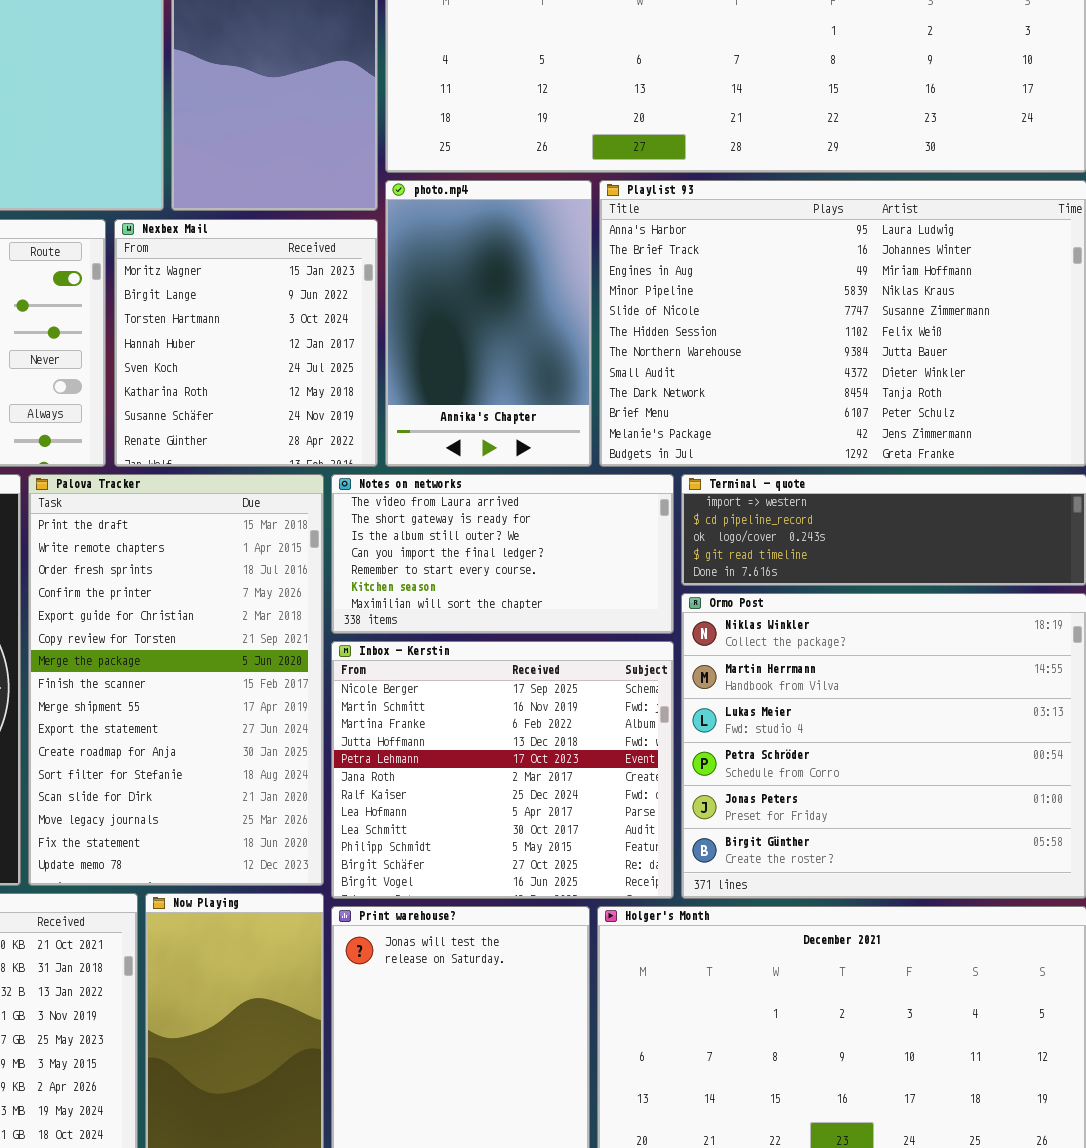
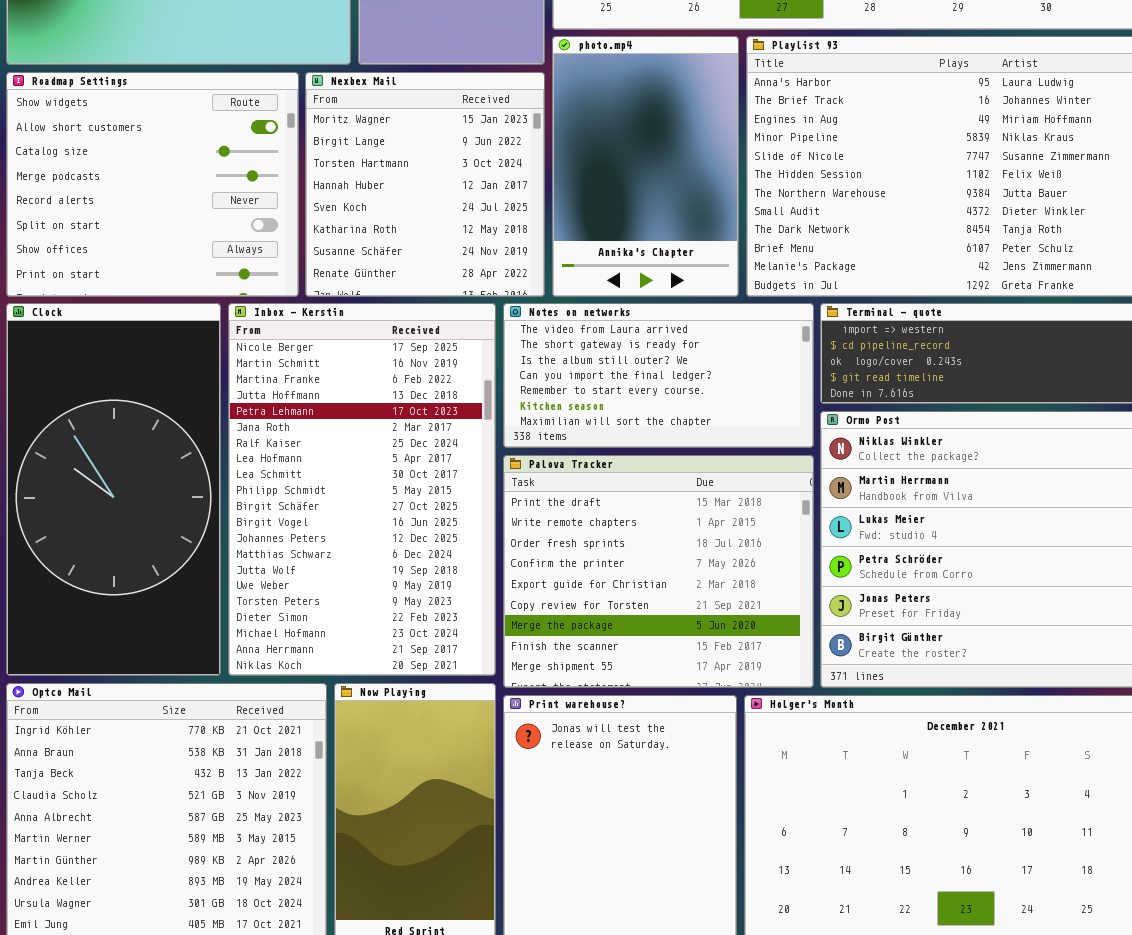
Palova Tracker: [28,474,324,886] -> [503,455,814,688], moved, resized
Inbox - Kerstin: [331,641,674,899] -> [228,303,496,676], moved, resized

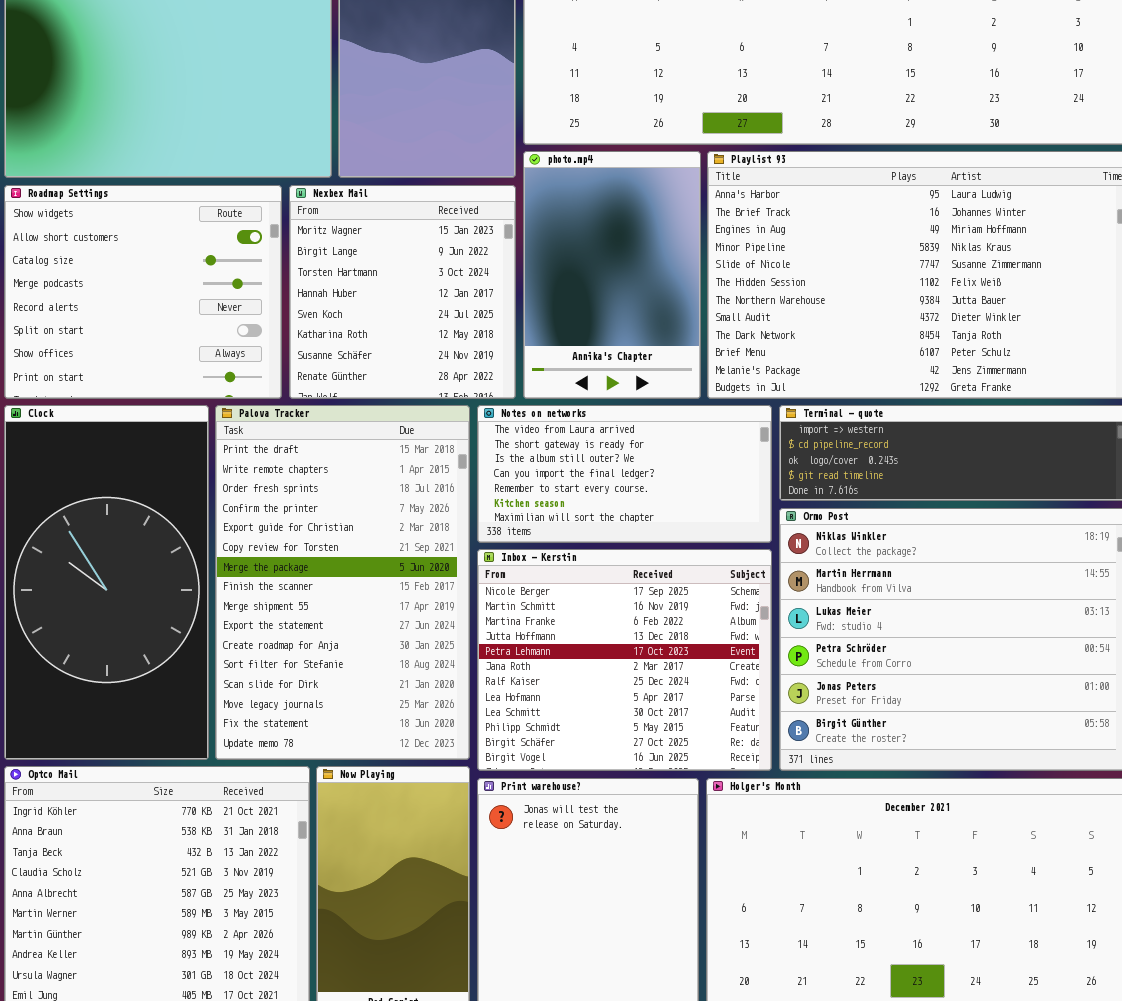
Inbox - Kerstin: [228,303,496,676] -> [477,549,772,771], moved, resized
Palova Tracker: [503,455,814,688] -> [215,405,470,760], moved, resized

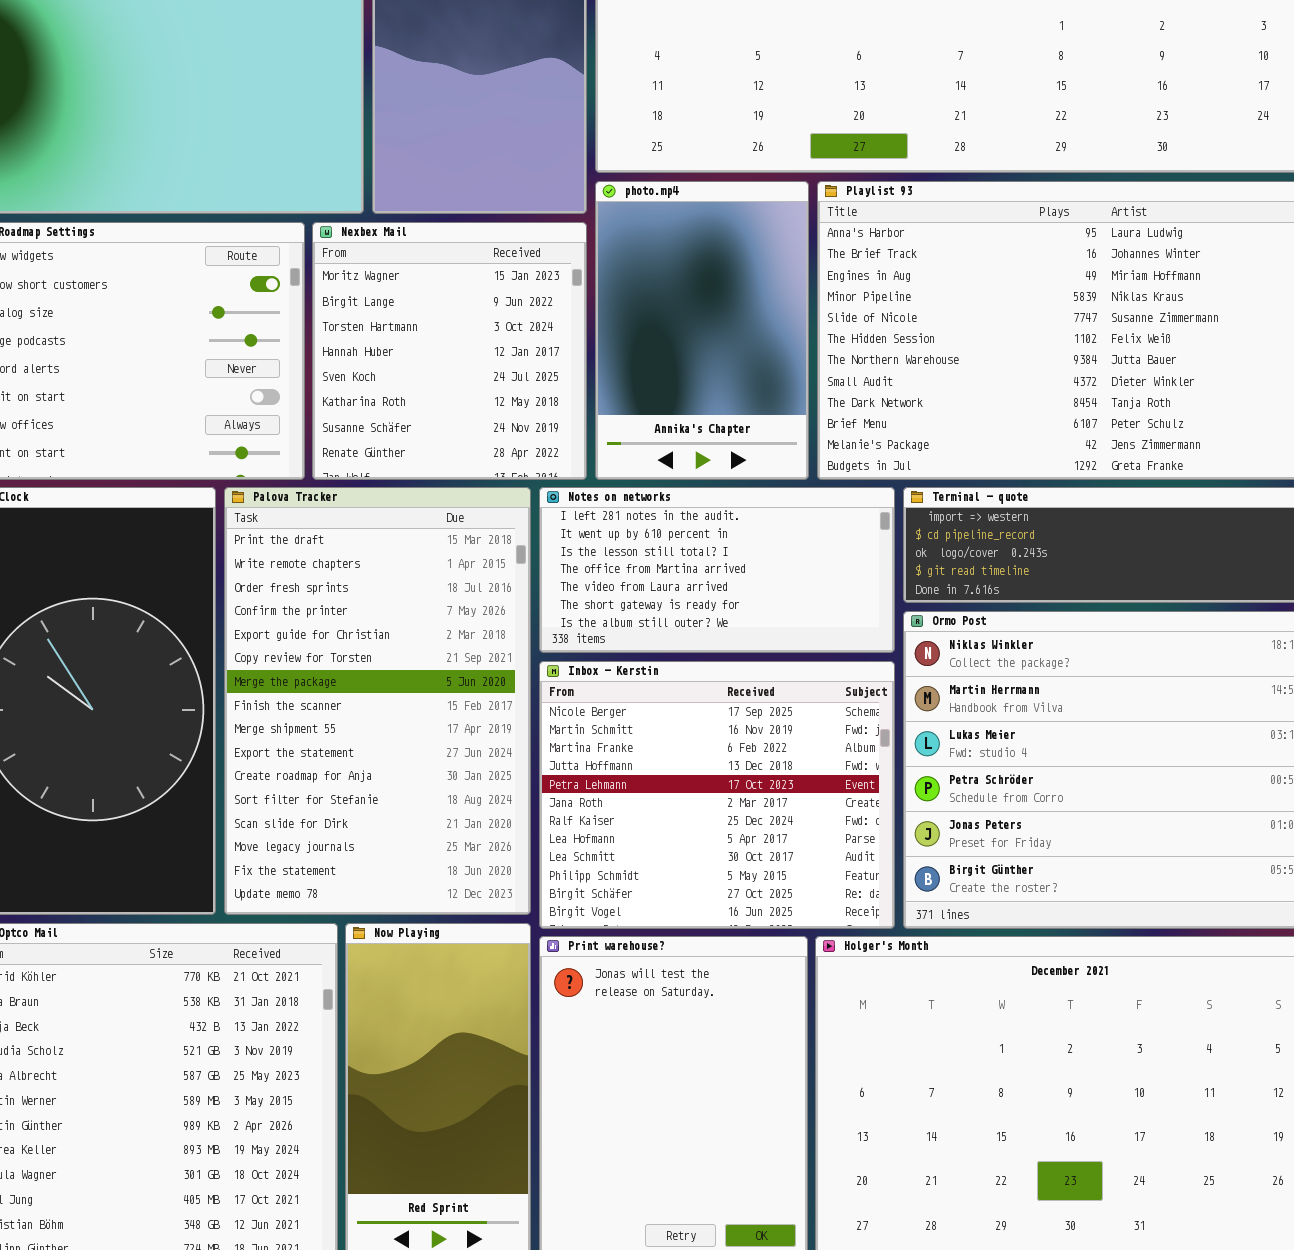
Notes on networks: [477,405,772,543] -> [539,487,895,653], scrolled up 4 rows

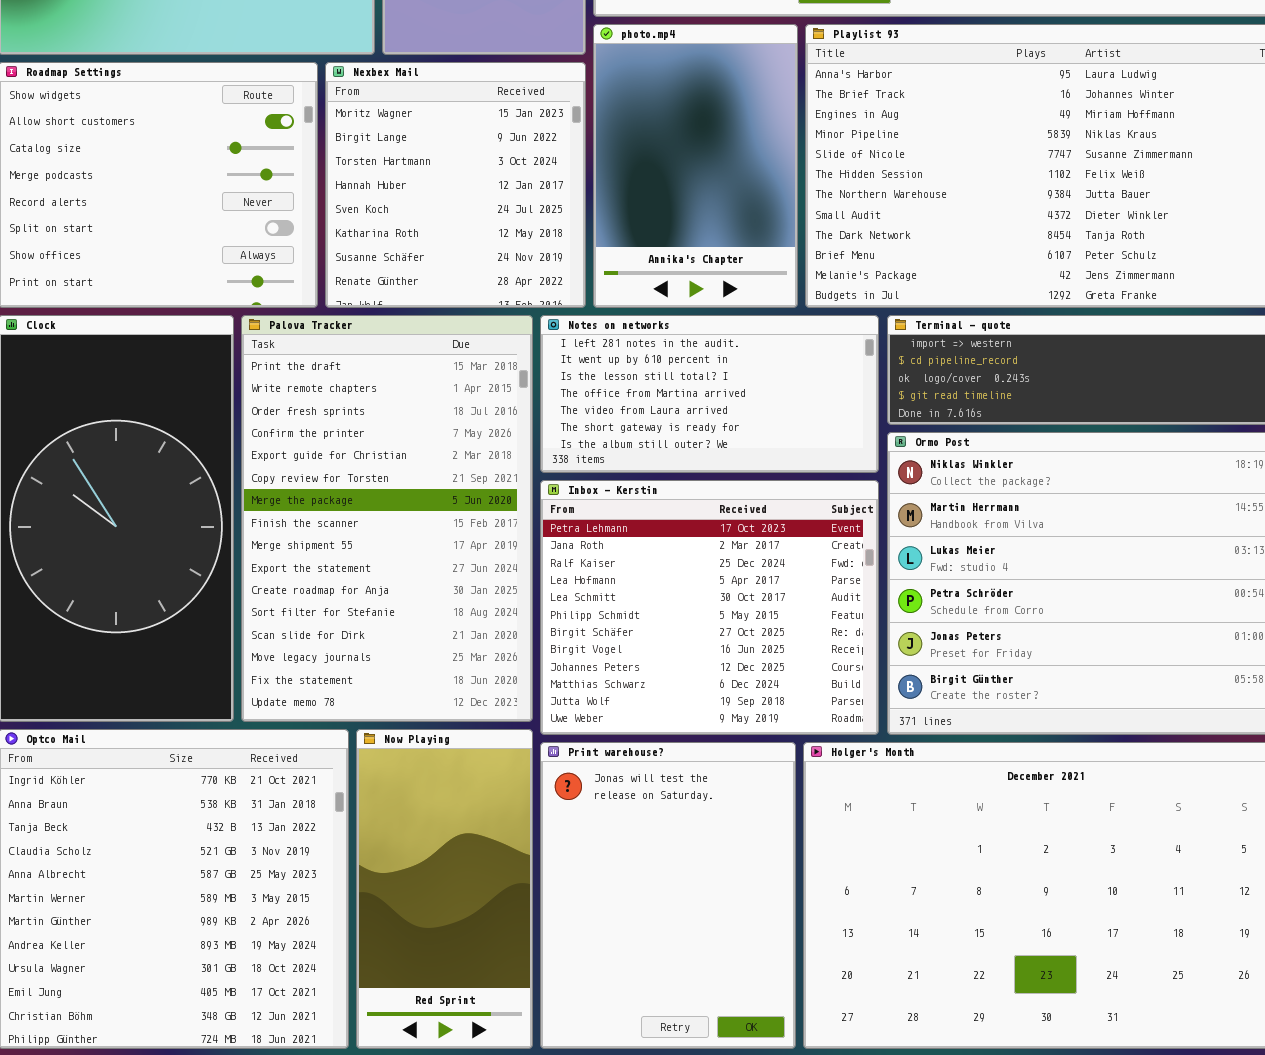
Inbox - Kerstin: [539,661,895,929] -> [540,480,879,735], scrolled down 4 rows

